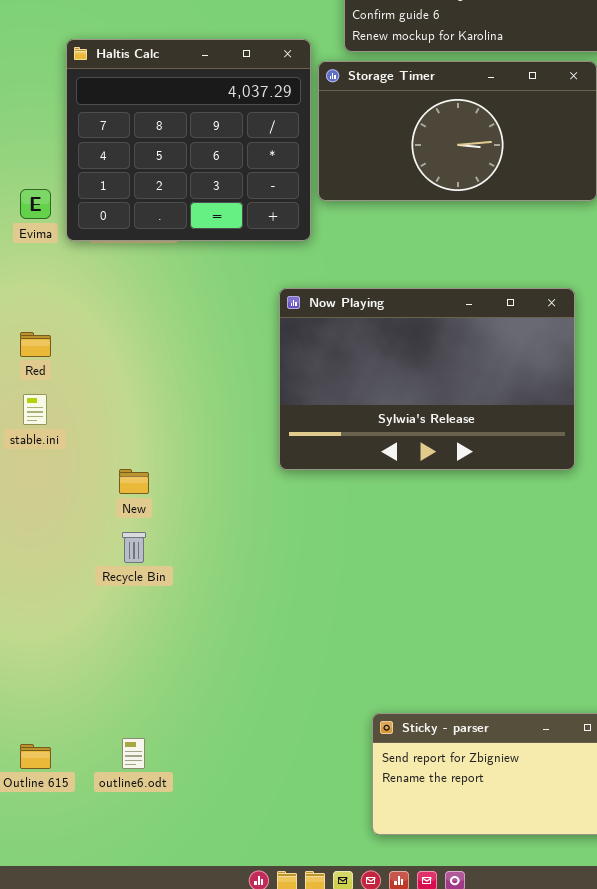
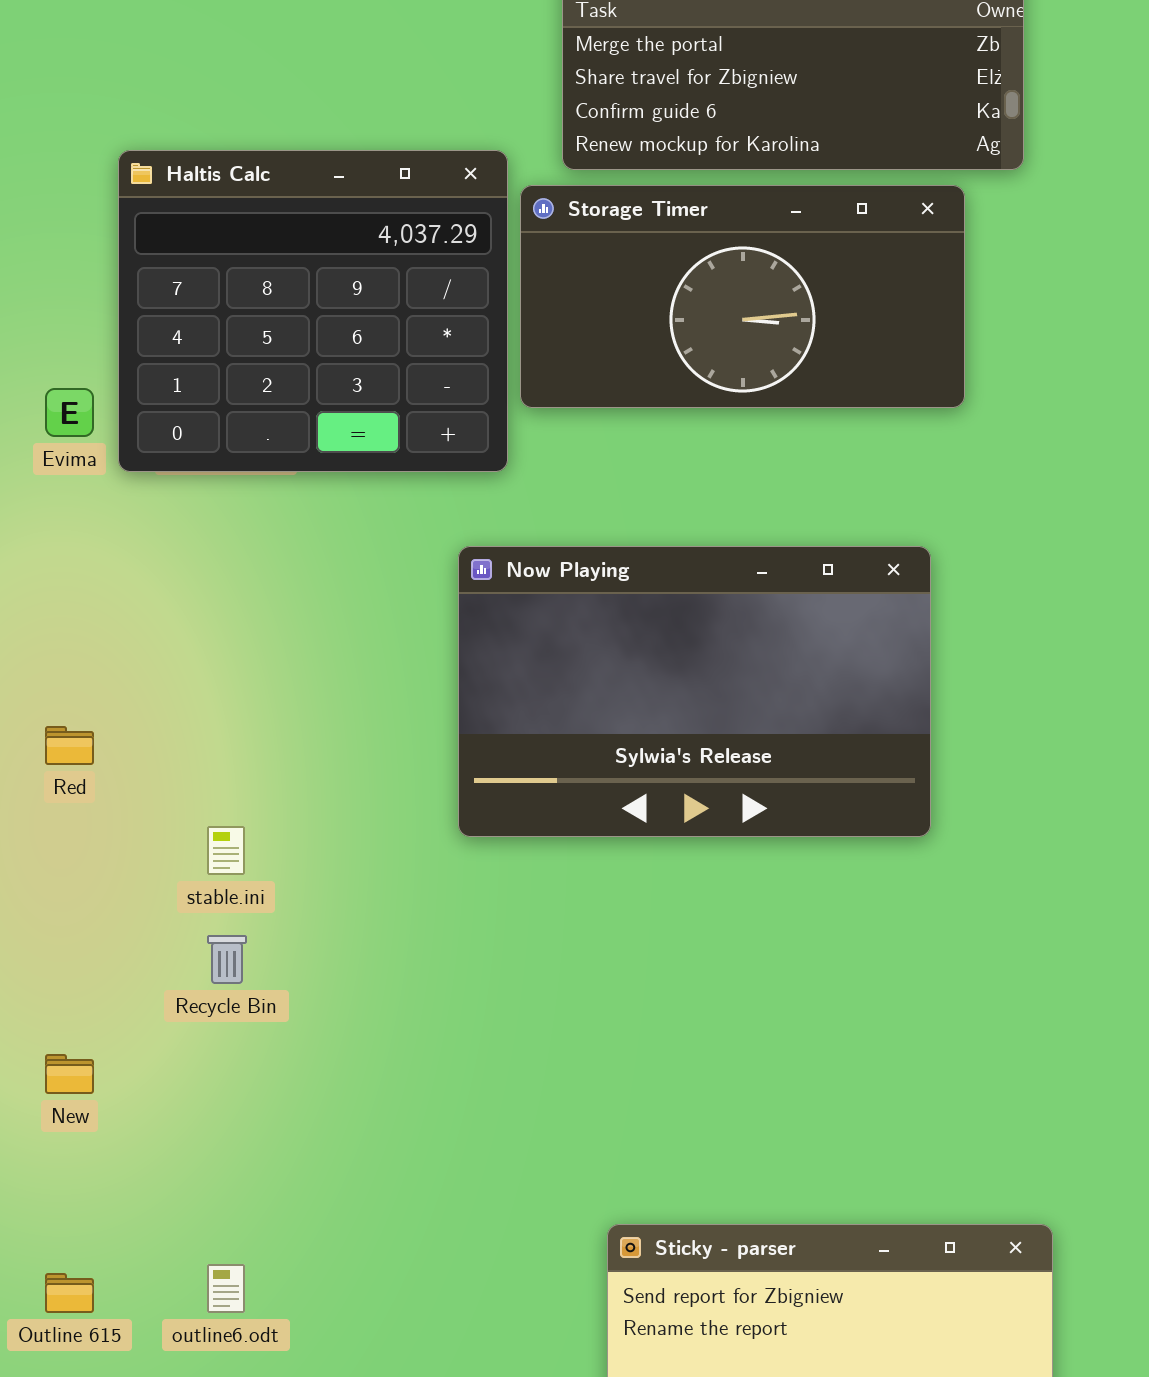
Red: [20,332,51,357] -> [45,726,94,765], moved
stable.ini: [23,394,47,425] -> [207,826,245,875], moved
New: [119,469,149,494] -> [45,1054,94,1094], moved

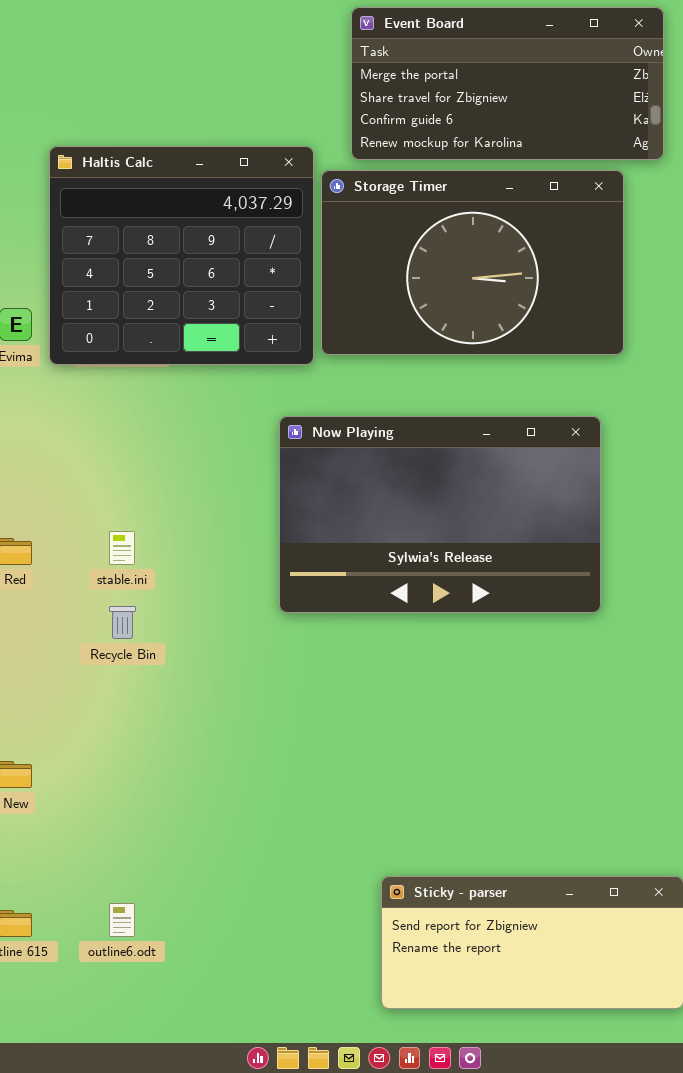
Storage Timer: [520,185,965,408] -> [321,170,624,355], resized
stable.ini: [207,826,245,875] -> [109,531,135,565], moved
Recycle Bin: [207,935,247,984] -> [109,606,136,639], moved

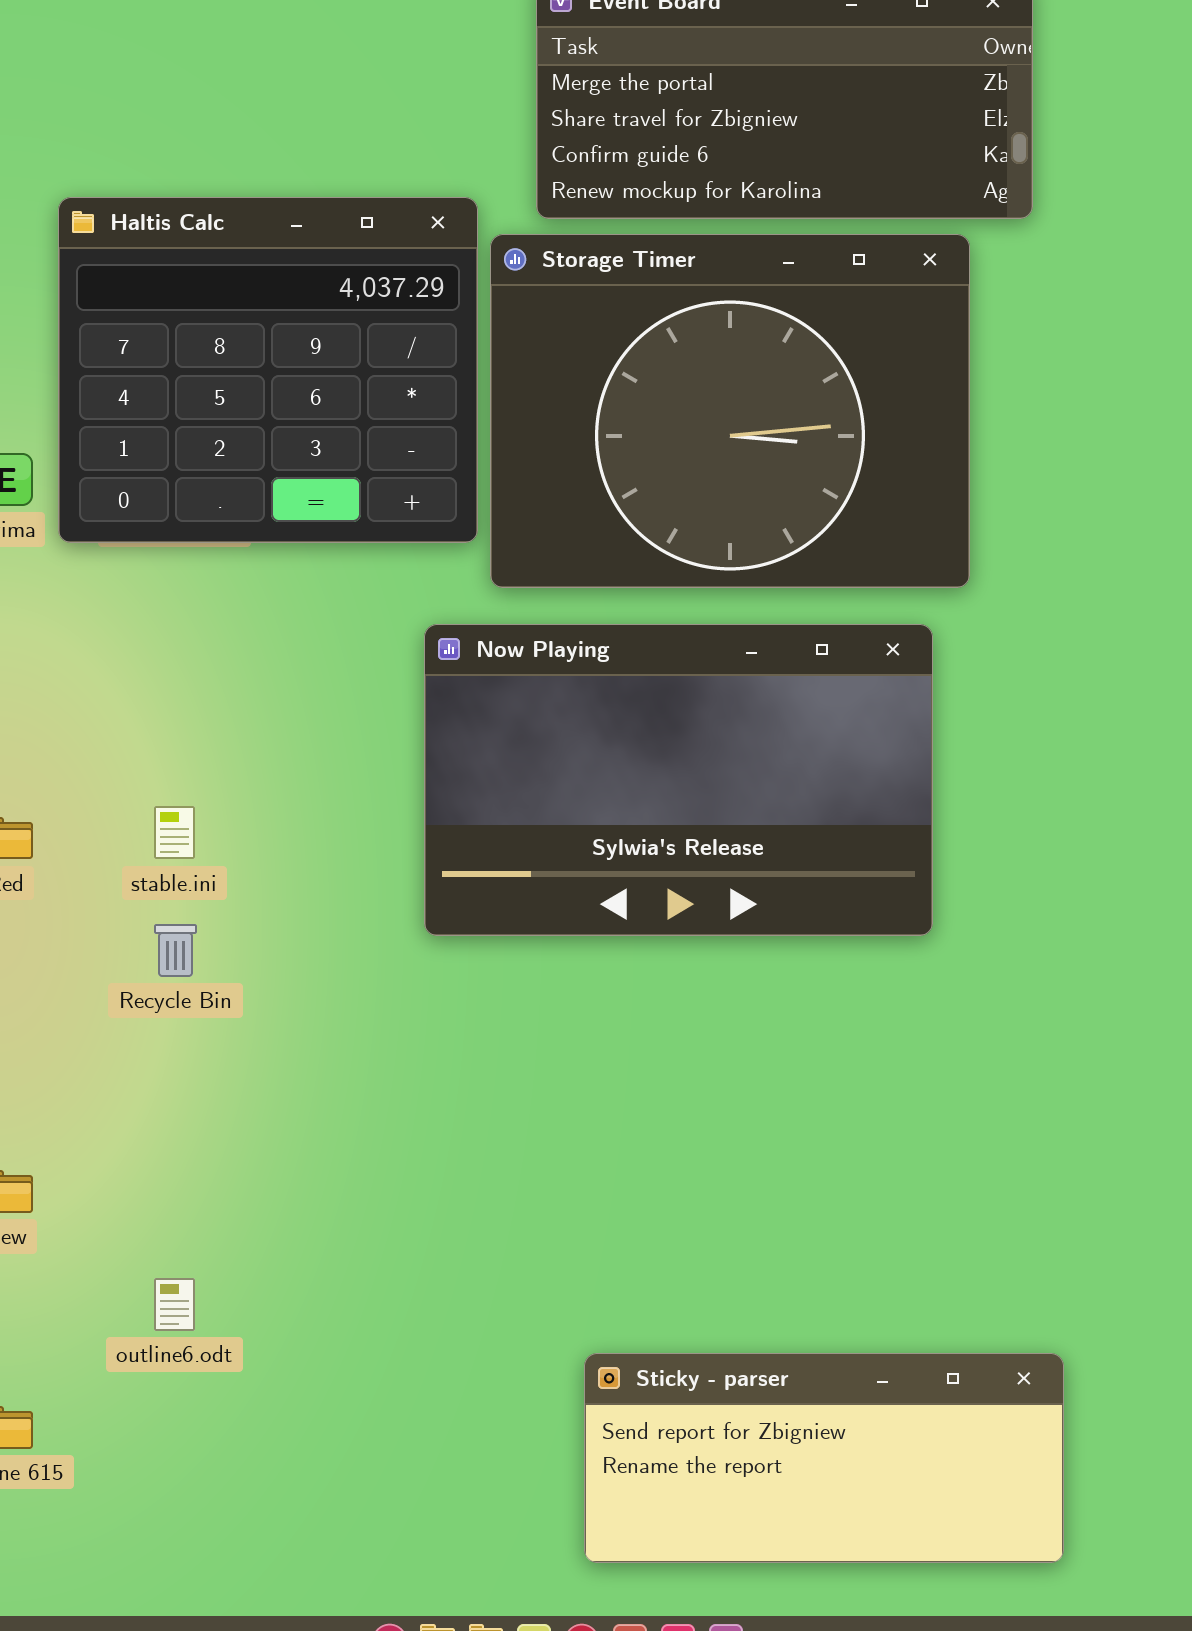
Storage Timer: [321,170,624,355] -> [490,234,970,588], resized
outline6.odt: [109,903,135,937] -> [154,1278,195,1331], moved

